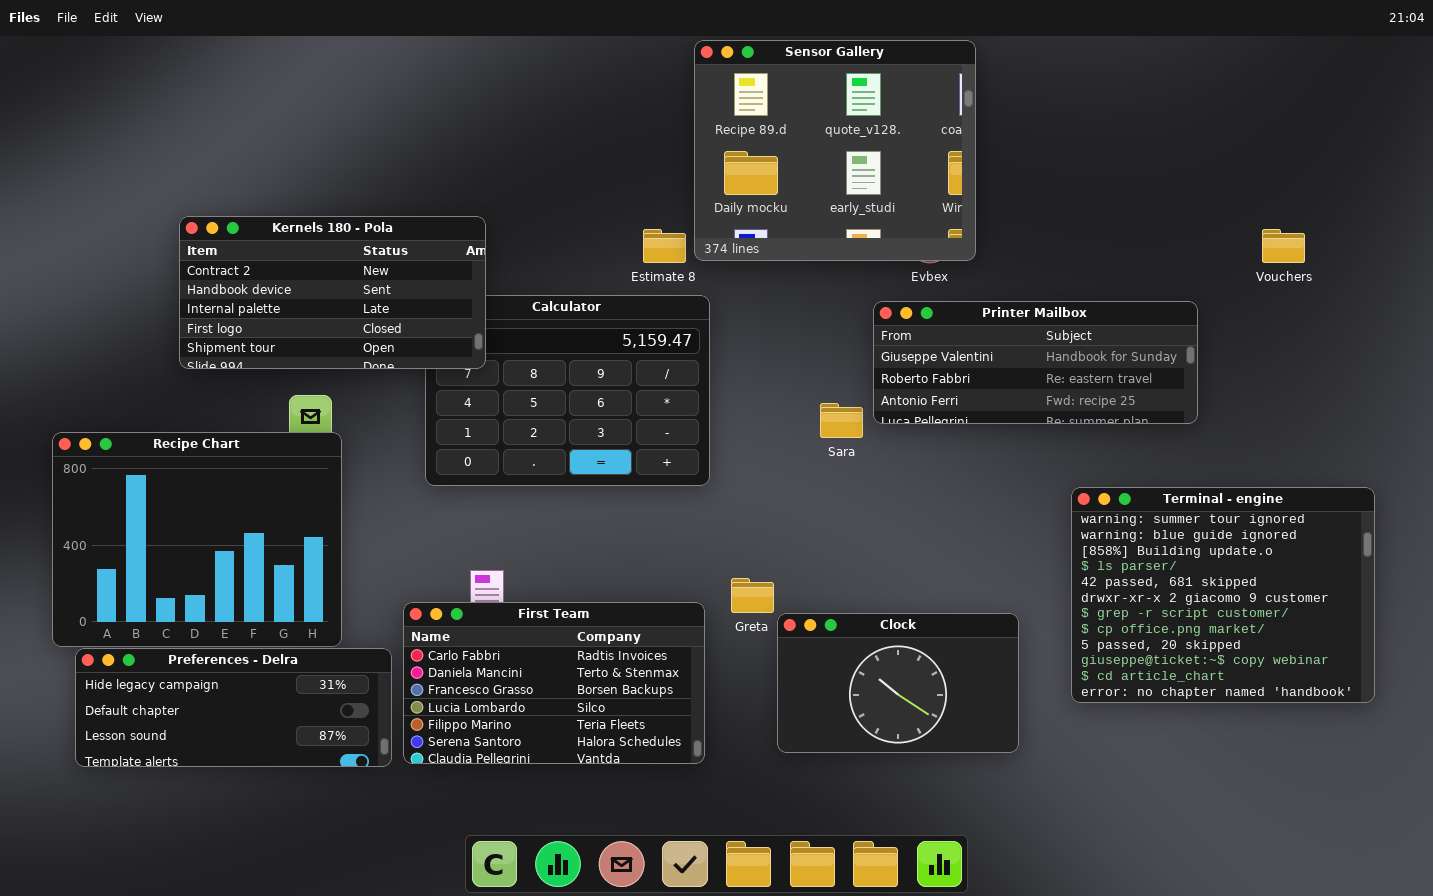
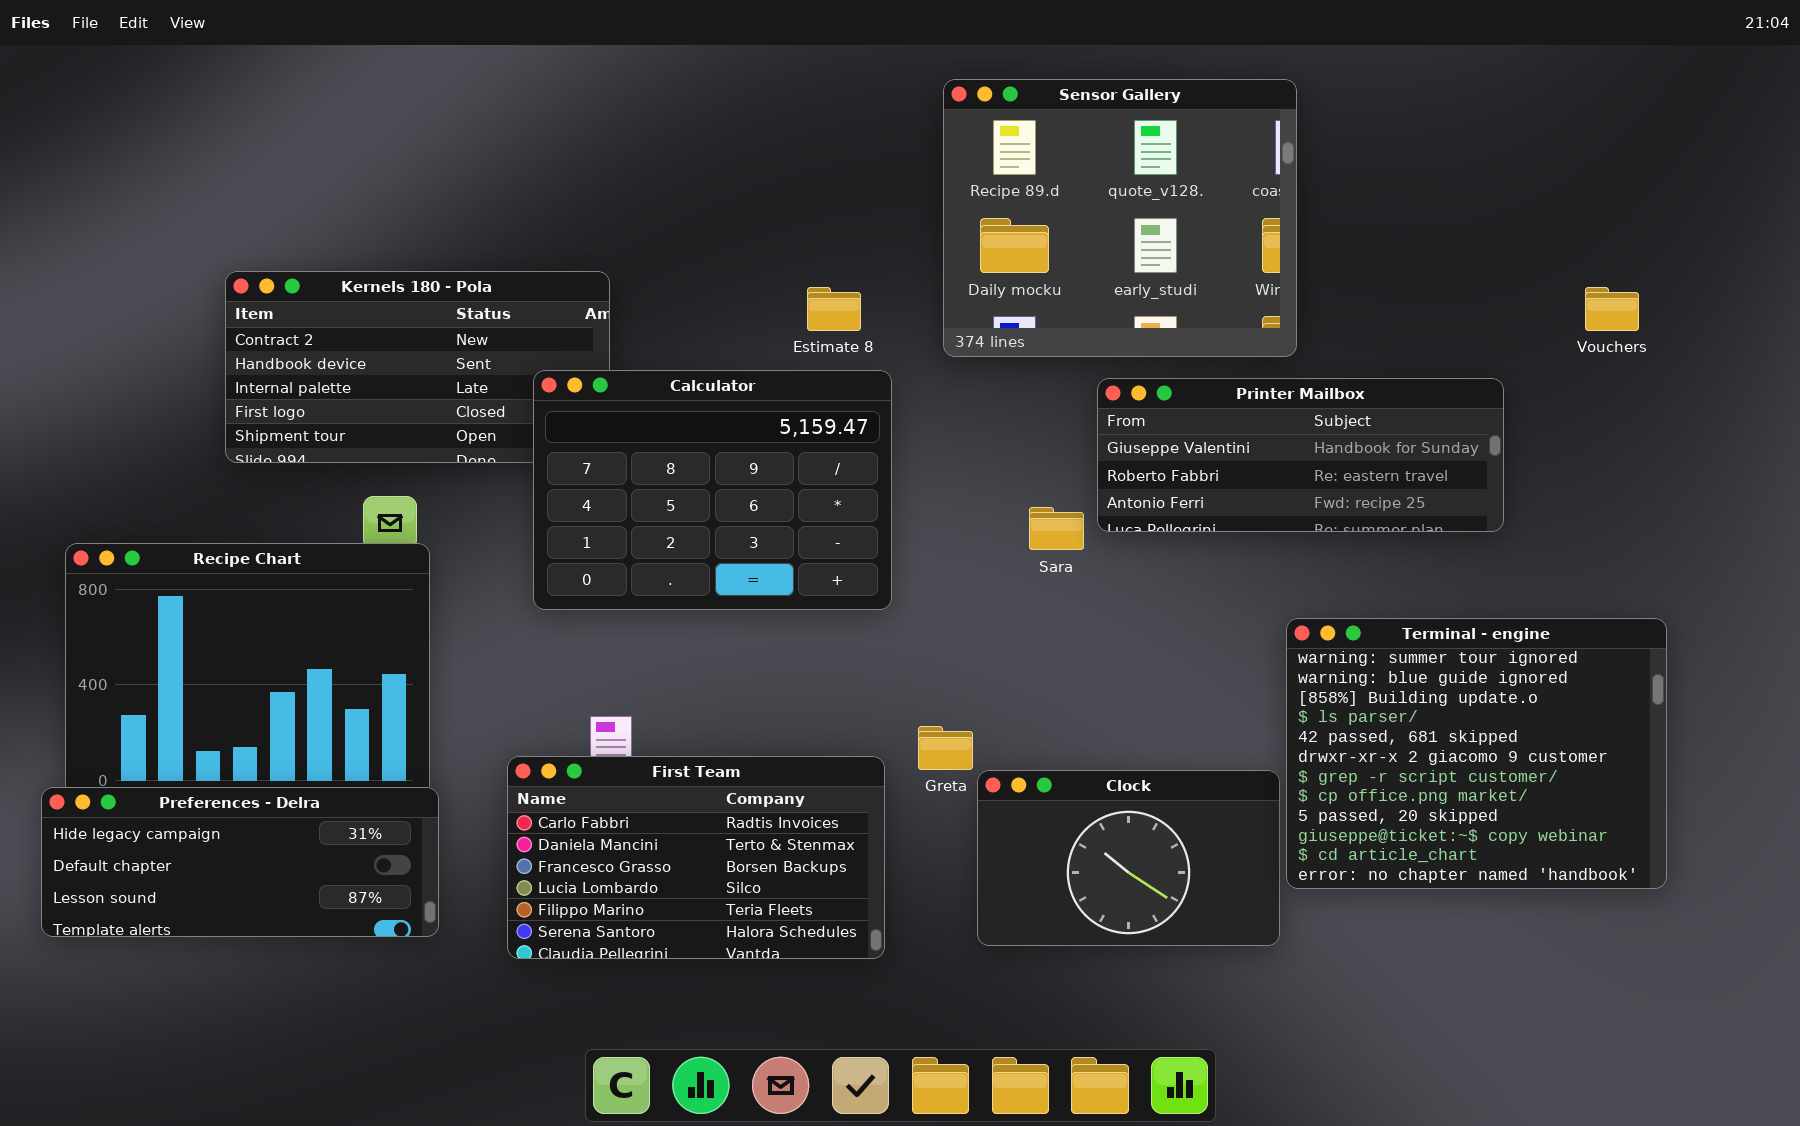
Sensor Gallery: [694,40,976,261] -> [943,79,1297,357], moved
Calculator: [425,295,710,486] -> [533,370,892,610], raised
Terminal - engine: [1071,487,1375,703] -> [1286,618,1667,889], moved
Preferences - Delra: [75,648,392,767] -> [41,787,439,937], moved

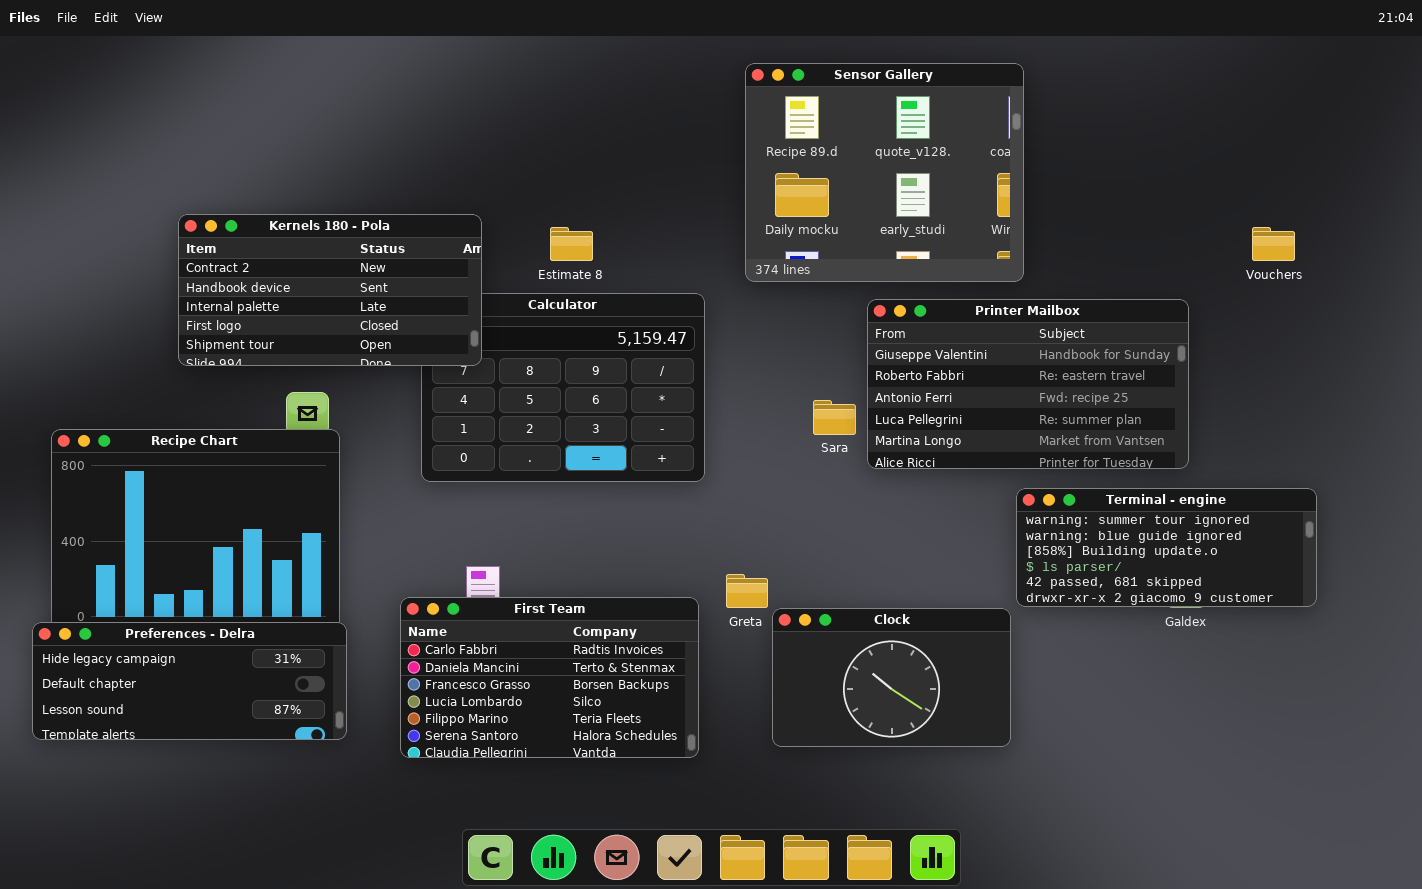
Kernels 180 - Pola: [225,271,610,463] -> [178,214,482,366], raised
Estimate 8: [807,287,861,331] -> [550,227,593,261], moved
Printer Mailbox: [1097,378,1504,532] -> [867,299,1189,469], resized
Terminal - engine: [1286,618,1667,889] -> [1016,488,1317,607], resized

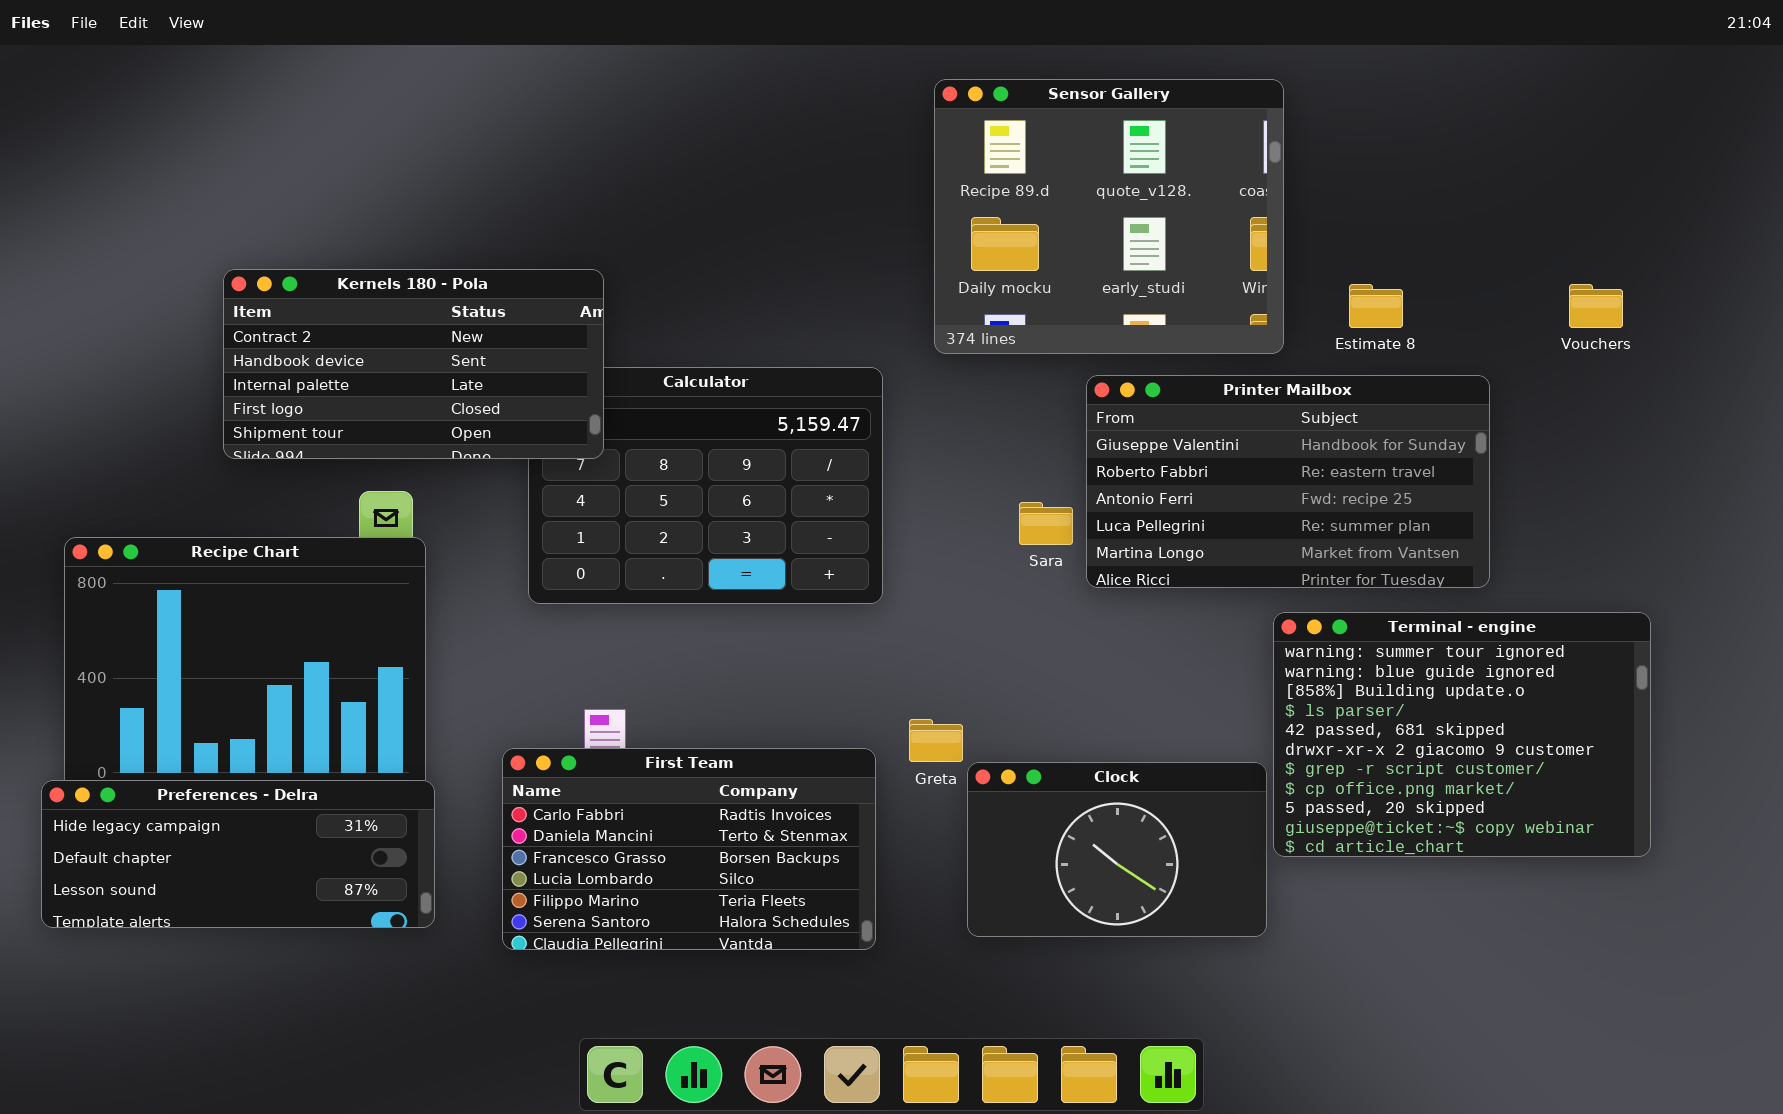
Estimate 8: [550,227,593,261] -> [1349,284,1403,328], moved
Terminal - engine: [1016,488,1317,607] -> [1273,612,1651,857], resized

